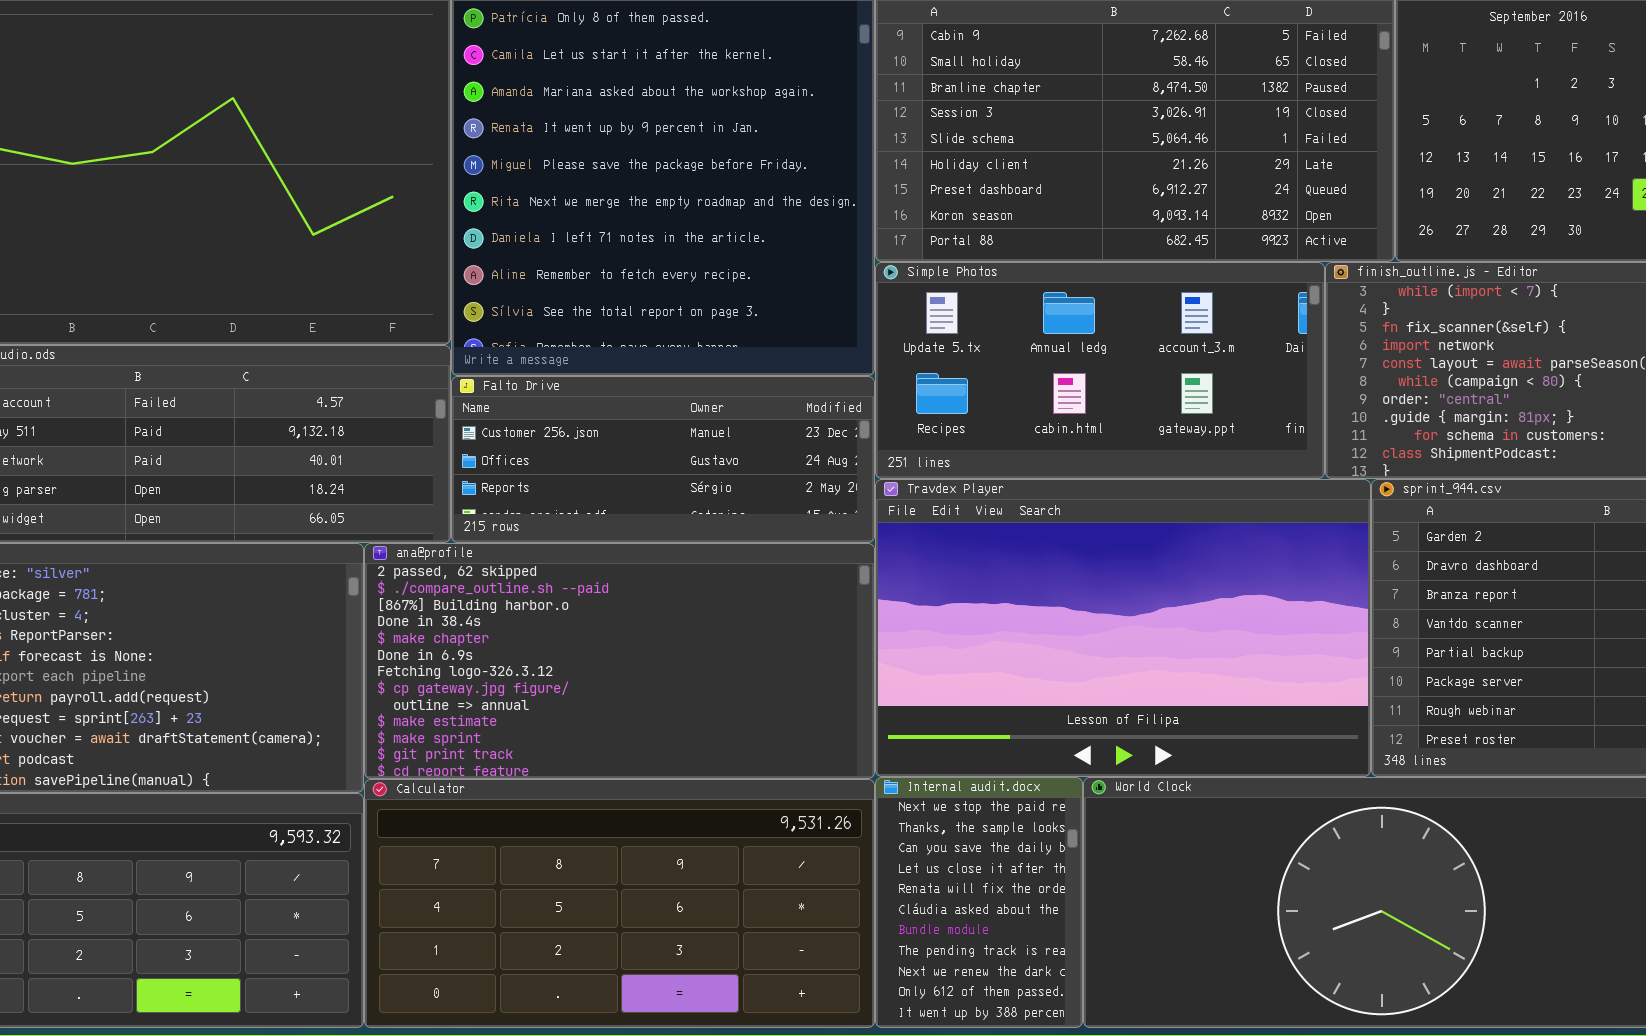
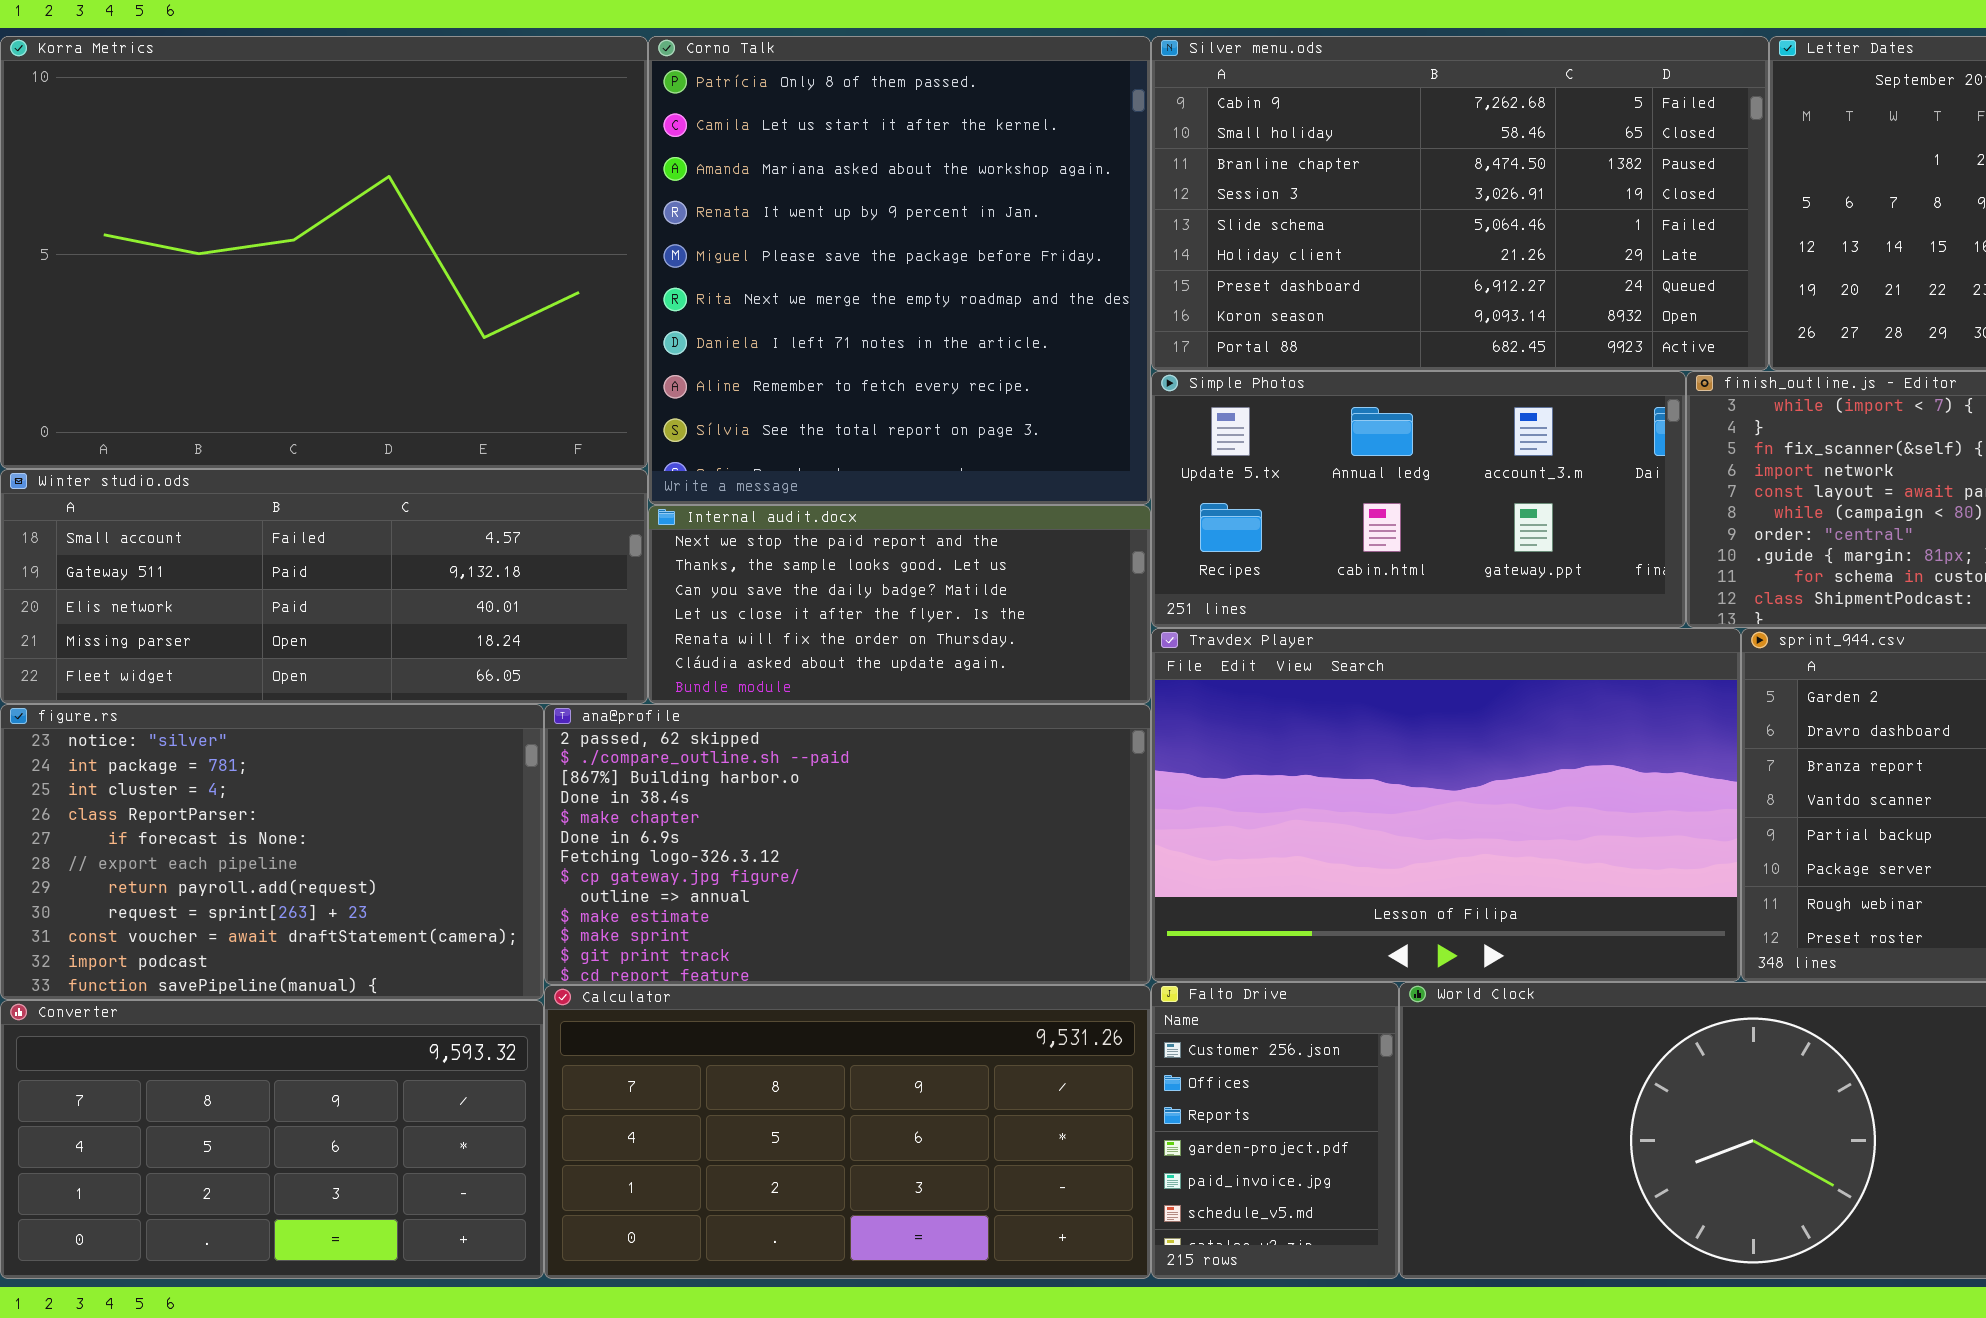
Falto Drive: [451,376,875,543] -> [1151,982,1399,1279], moved, resized
Internal audit.docx: [875,777,1083,1028] -> [648,505,1151,704], moved, resized

